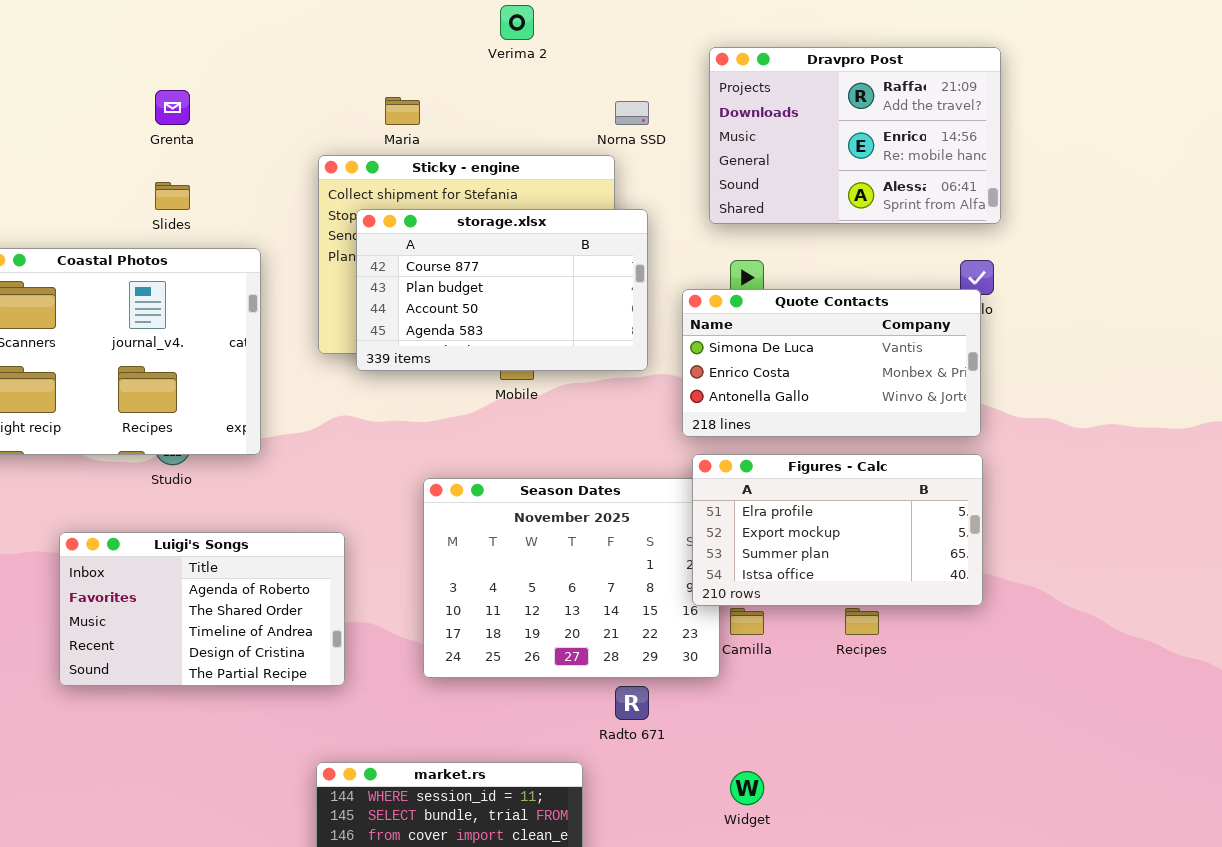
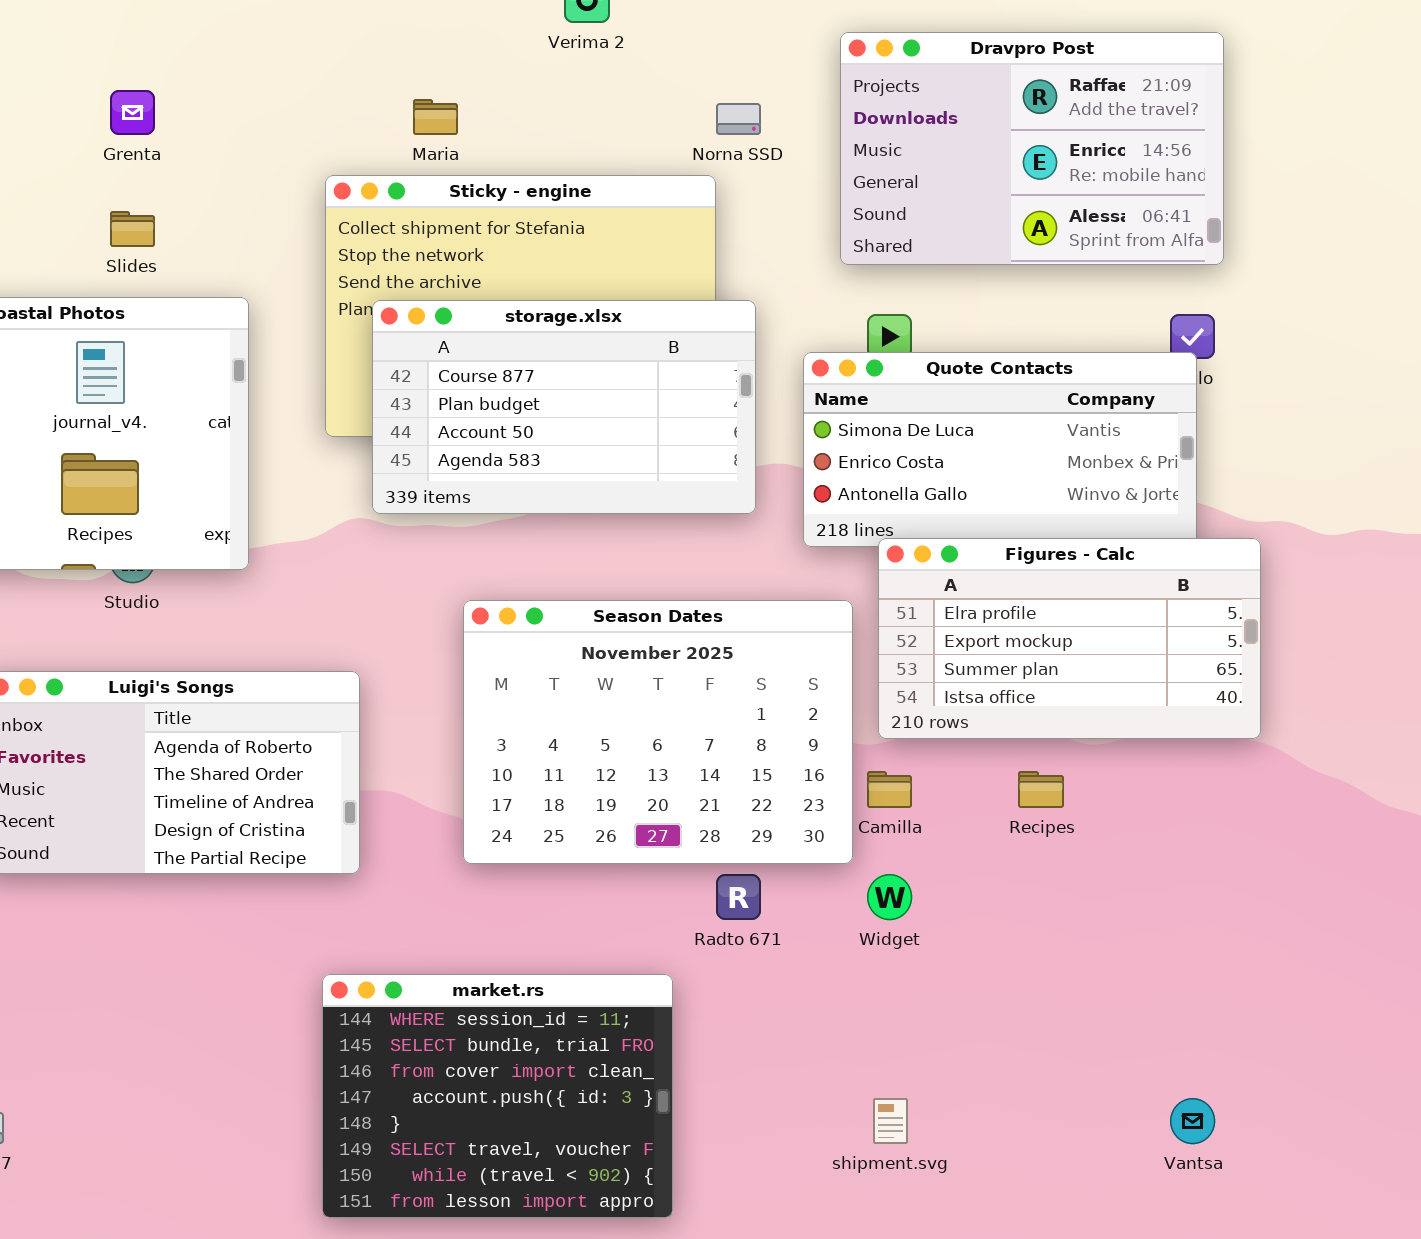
storage.xlsx: [356,209,648,371] -> [372,300,756,514], moved
Figures - Calc: [692,454,983,606] -> [878,538,1261,739], moved
Widget: [730,771,764,805] -> [867,874,912,920], moved

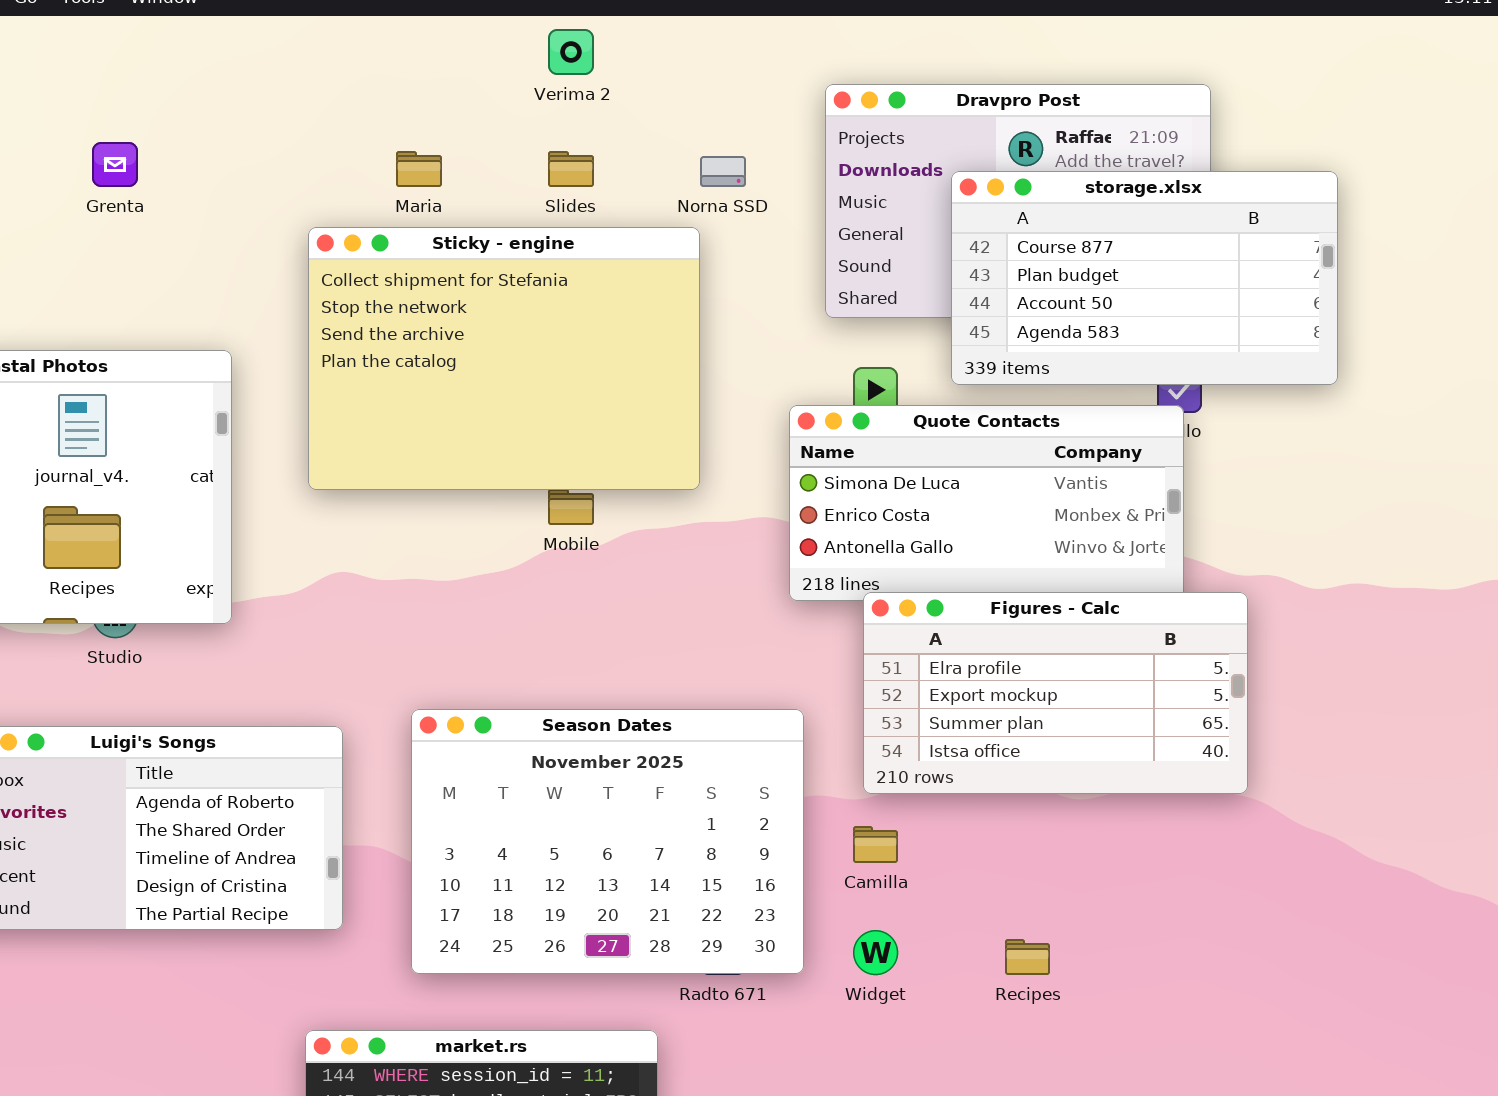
Slides: [110,211,155,247] -> [548,151,594,187], moved
storage.xlsx: [372,300,756,514] -> [951,171,1338,385], moved
Season Dates: [463,600,853,864] -> [411,709,804,974], moved
Recipes: [1018,771,1064,808] -> [1005,939,1050,975], moved

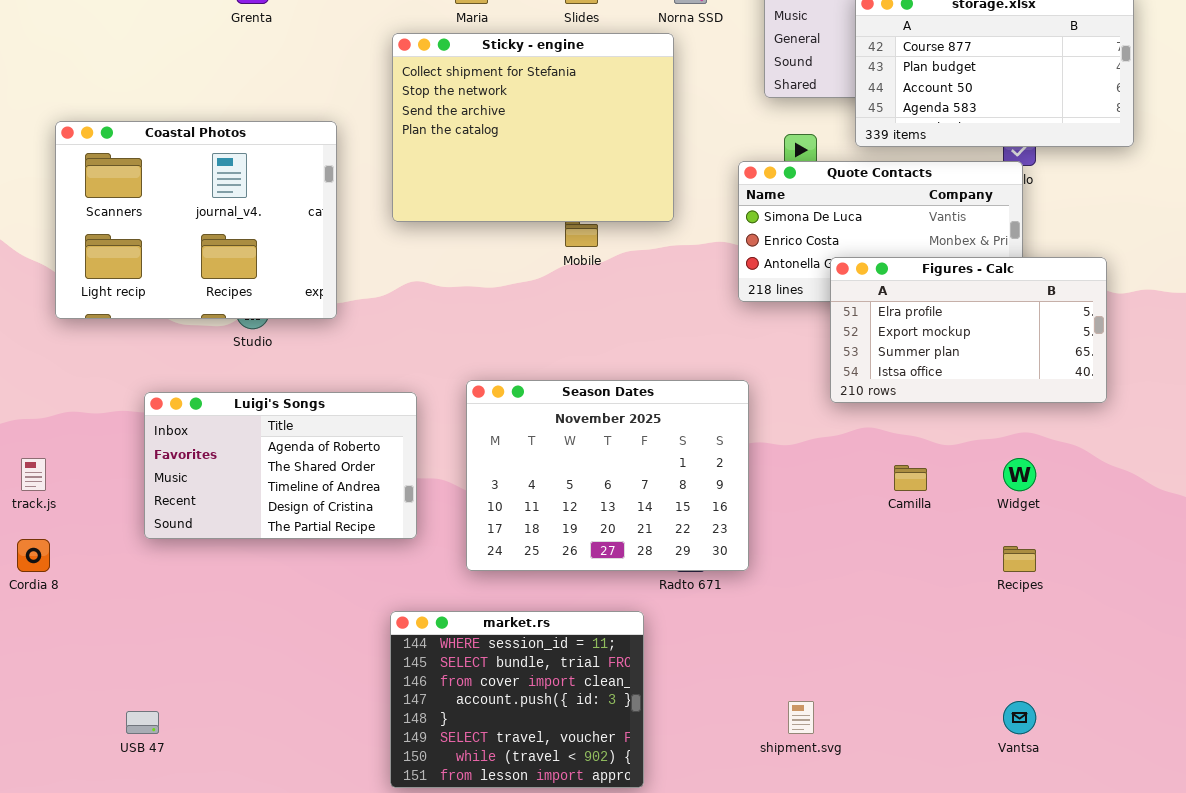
Figures - Calc: [863,592,1248,794] -> [830,257,1107,403], moved
Camilla: [853,826,898,863] -> [894,465,927,491], moved
Widget: [853,930,898,975] -> [1003,458,1036,491], moved
Recipes: [1005,939,1050,975] -> [1003,546,1036,572], moved

